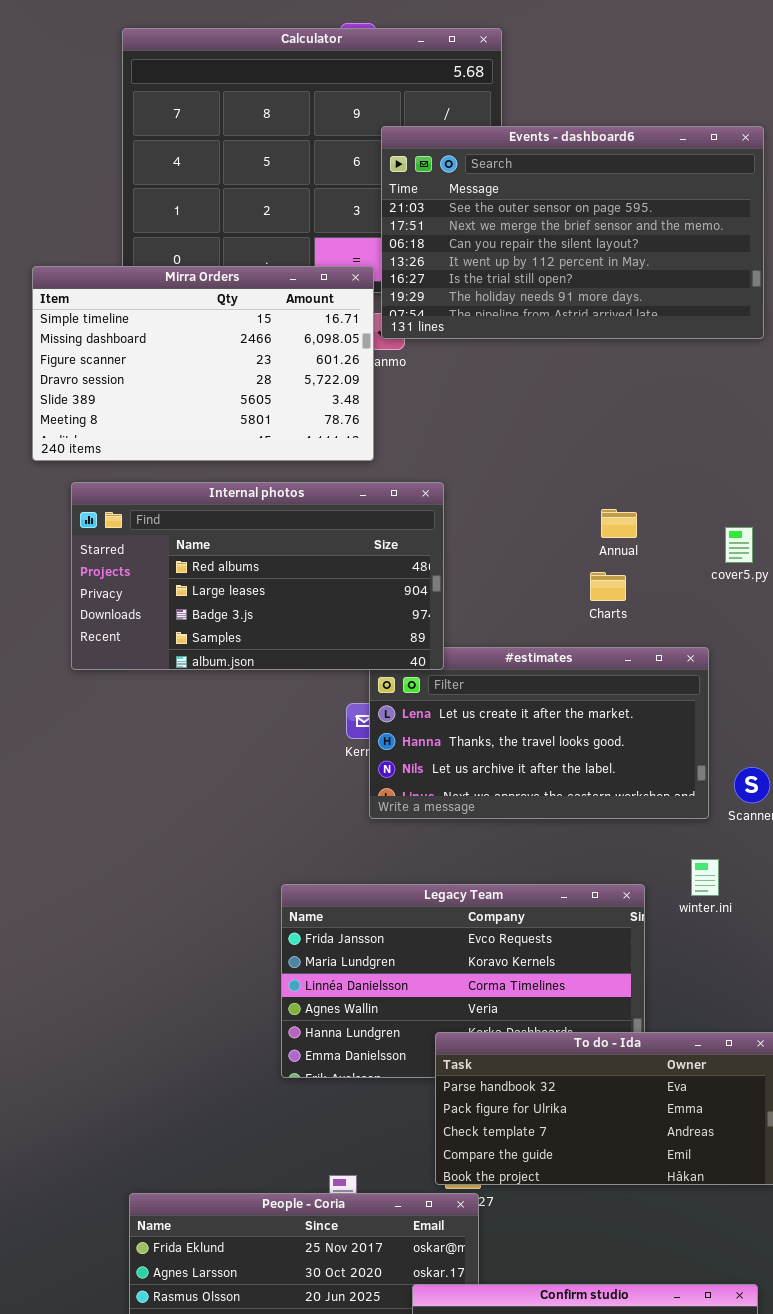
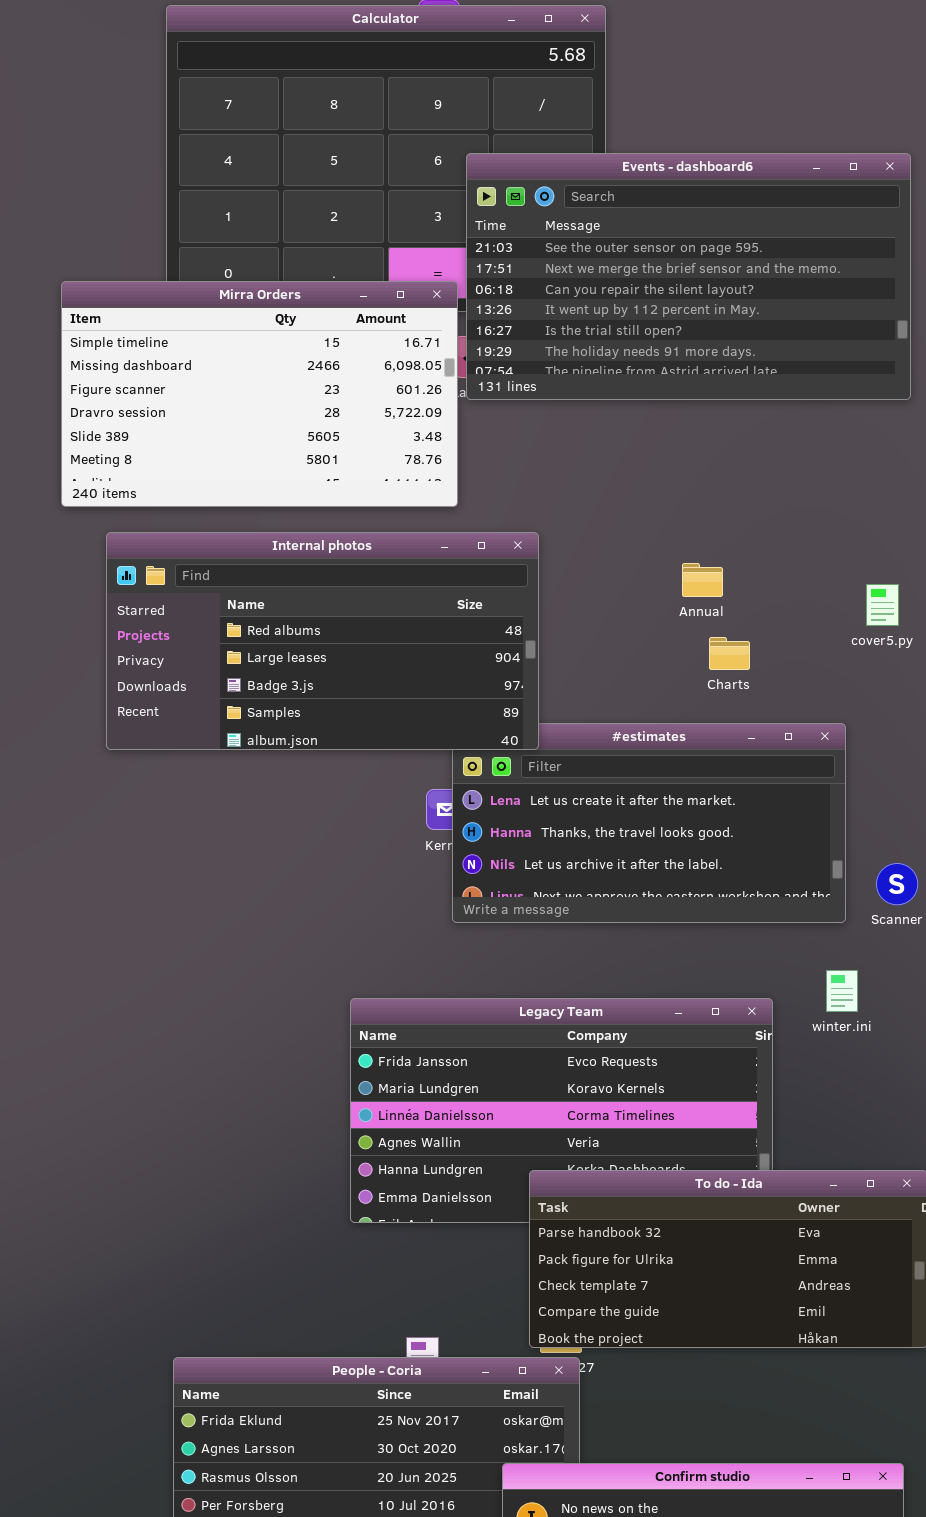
Events - dashboard6: [381,126,764,339] -> [466,153,911,400], moved
Annual: [601,509,637,538] -> [682,563,723,597], moved

